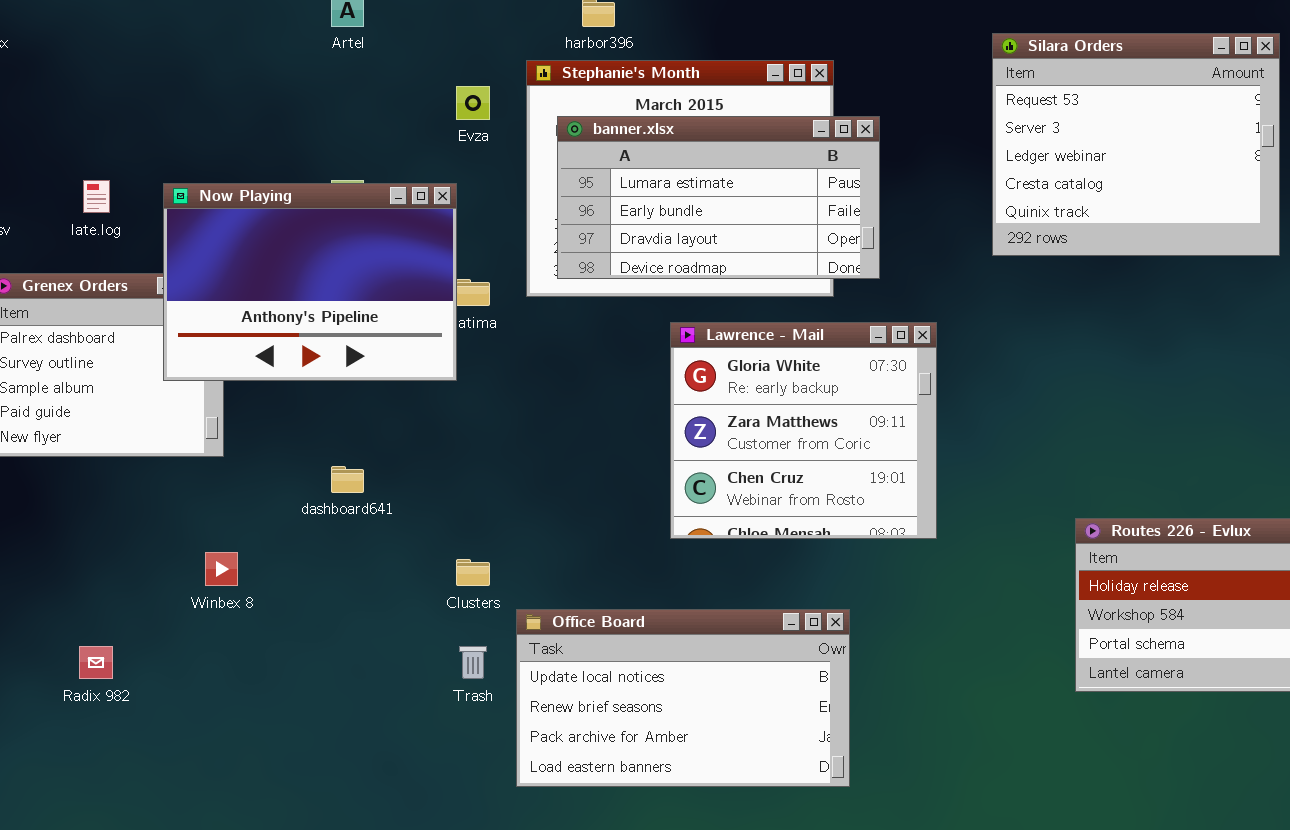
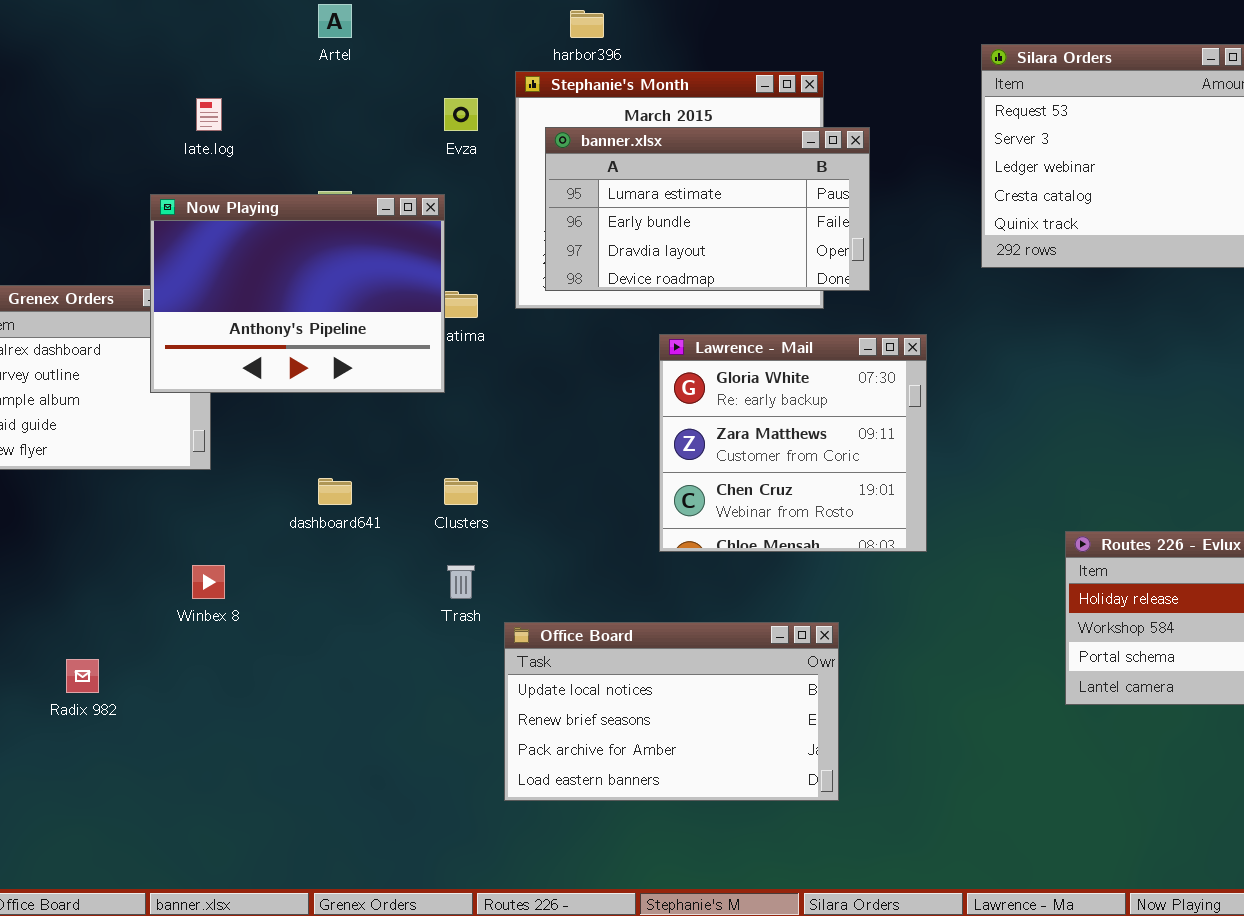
late.log: [83,180,110,213] -> [196,98,222,131], moved
Clusters: [456,559,490,586] -> [444,478,478,505], moved
Trash: [459,646,487,679] -> [447,565,475,599], moved

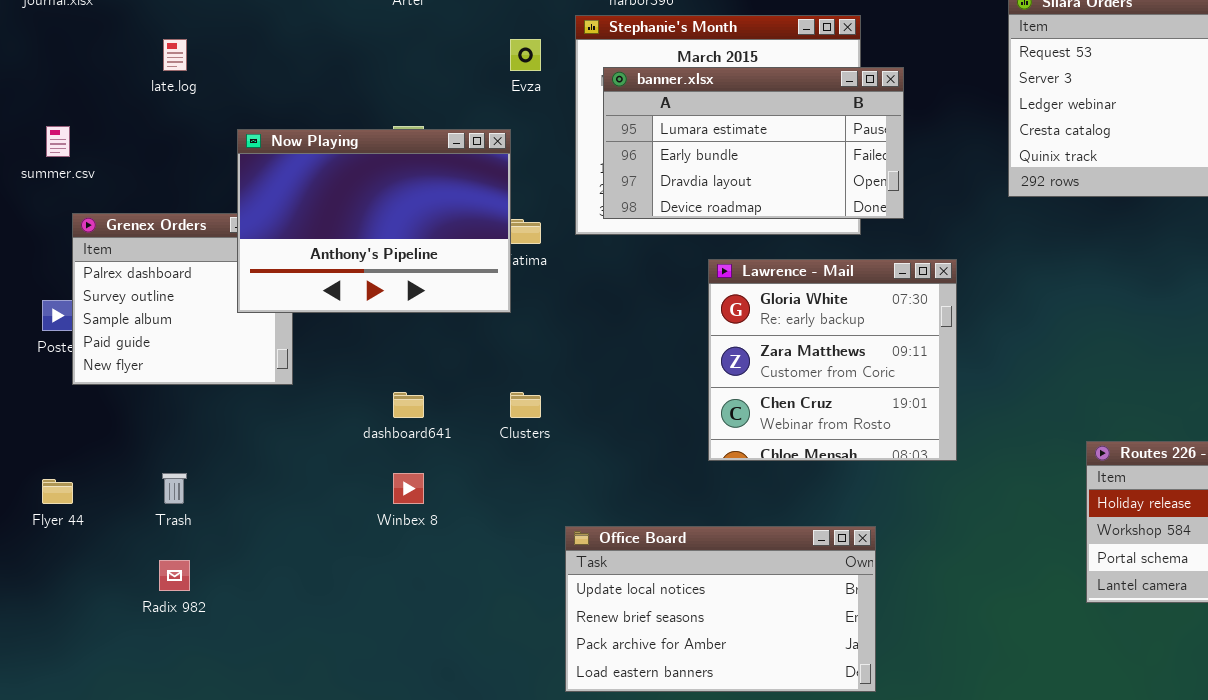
late.log: [196,98,222,131] -> [163,39,187,71], moved
Winbex 8: [192,565,225,599] -> [393,473,424,504], moved
Trash: [447,565,475,599] -> [162,473,187,504], moved

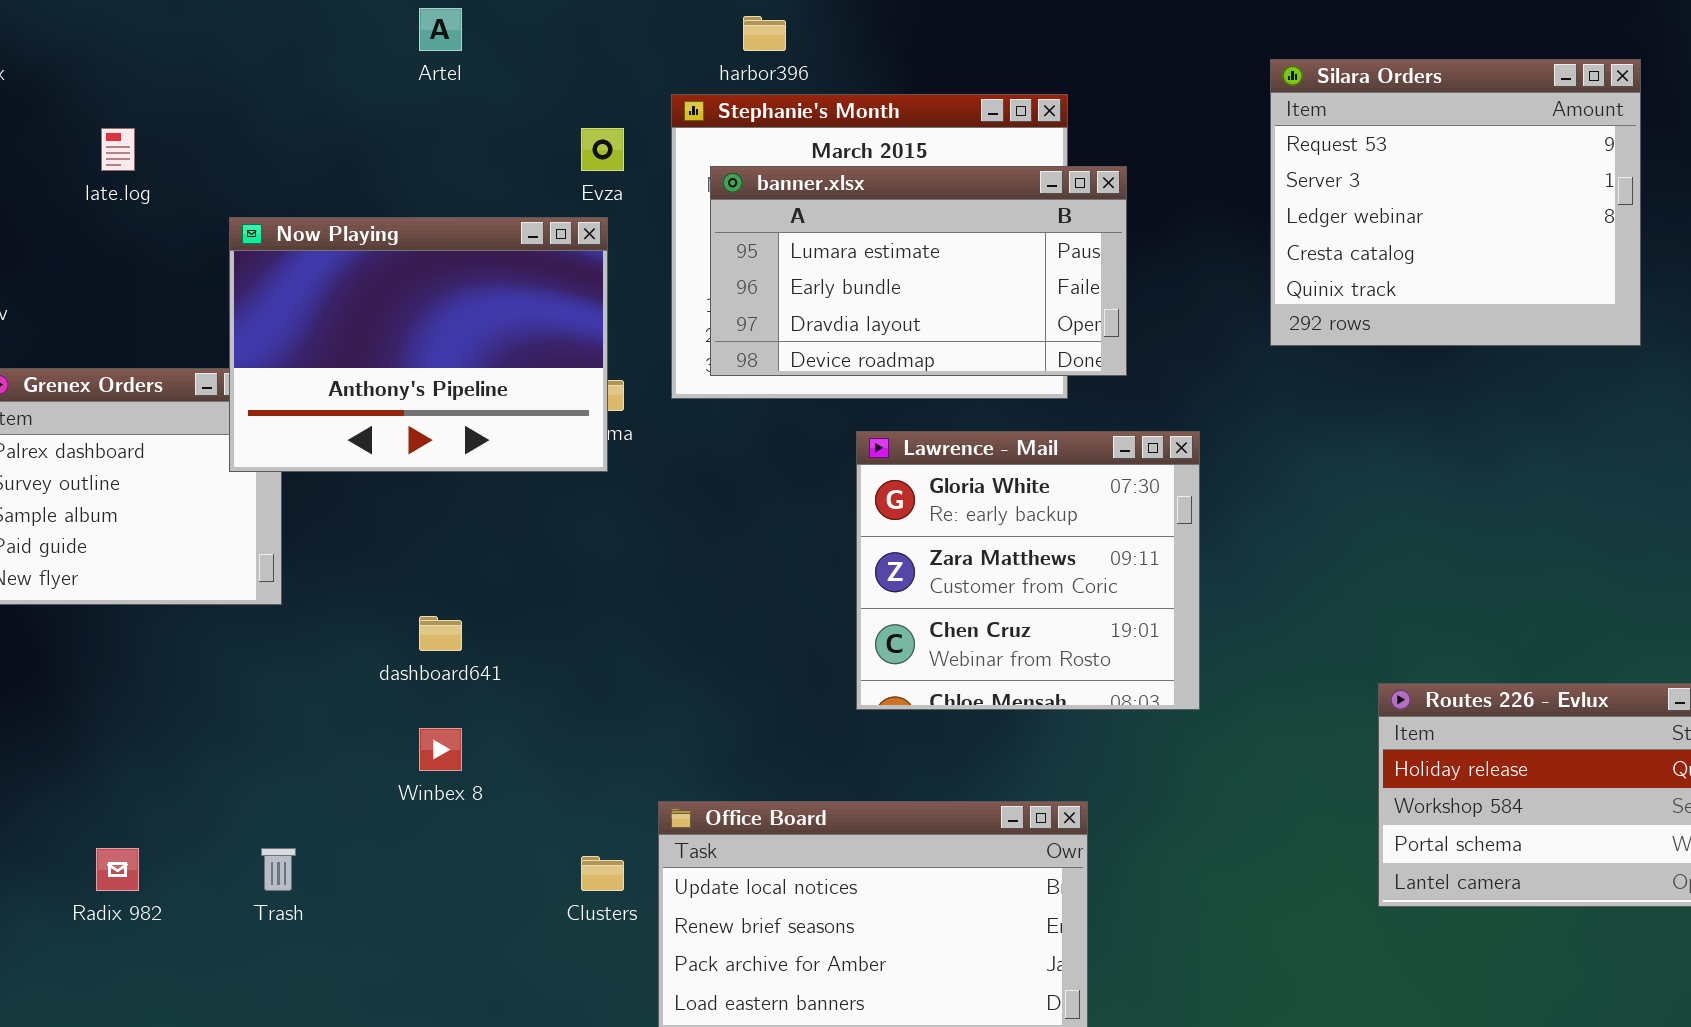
Now Playing: [237,129,511,313] -> [229,217,608,472], moved
Clusters: [510,392,541,418] -> [581,856,624,891], moved
Trash: [162,473,187,504] -> [261,848,296,891], moved

